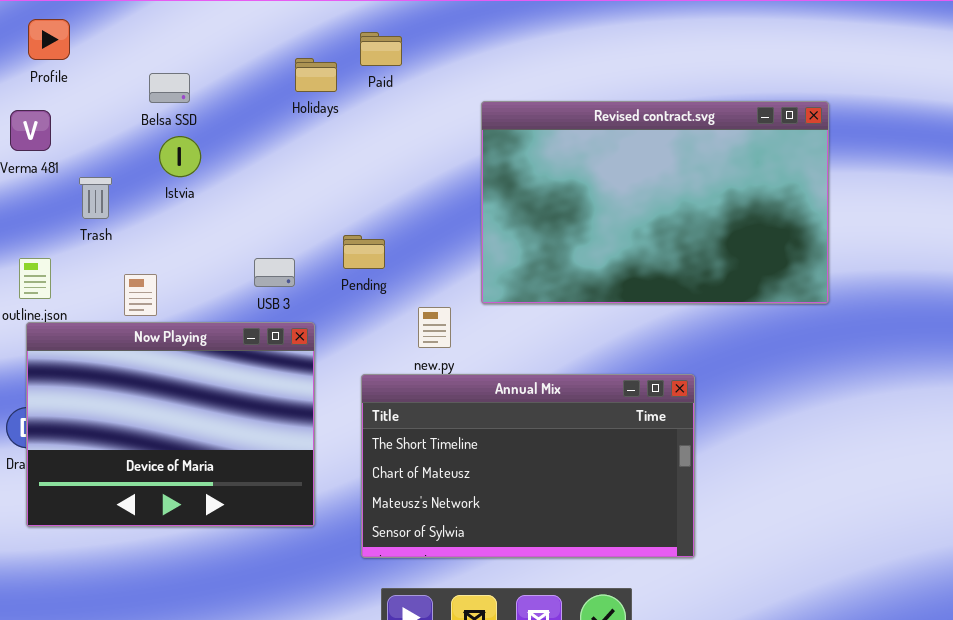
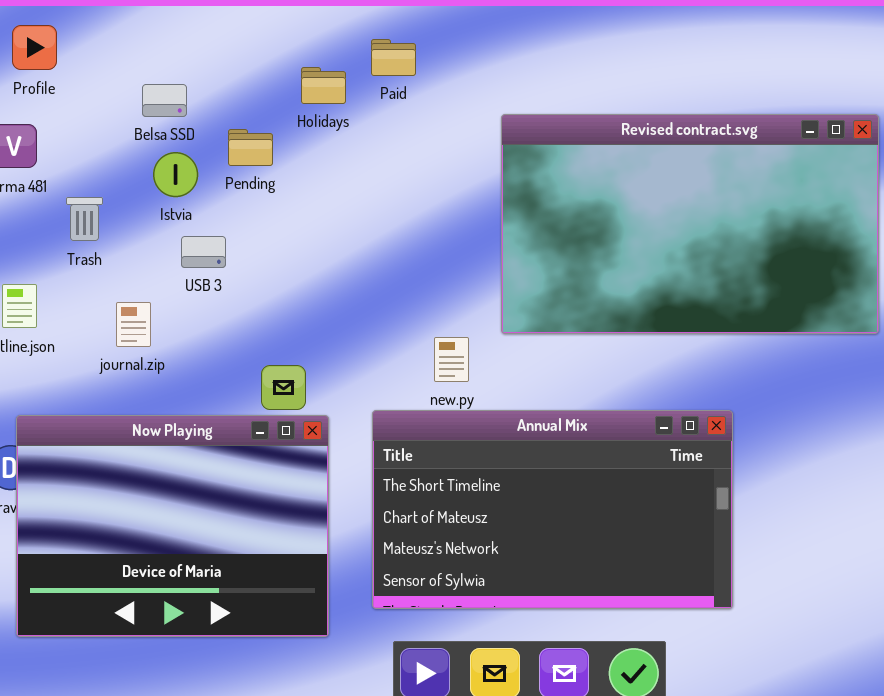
Pending: [343,235,385,269] -> [228,129,273,166], moved
USB 3: [254,258,295,287] -> [181,236,226,268], moved
Now Playing: [26,322,315,527] -> [16,415,329,637], moved

